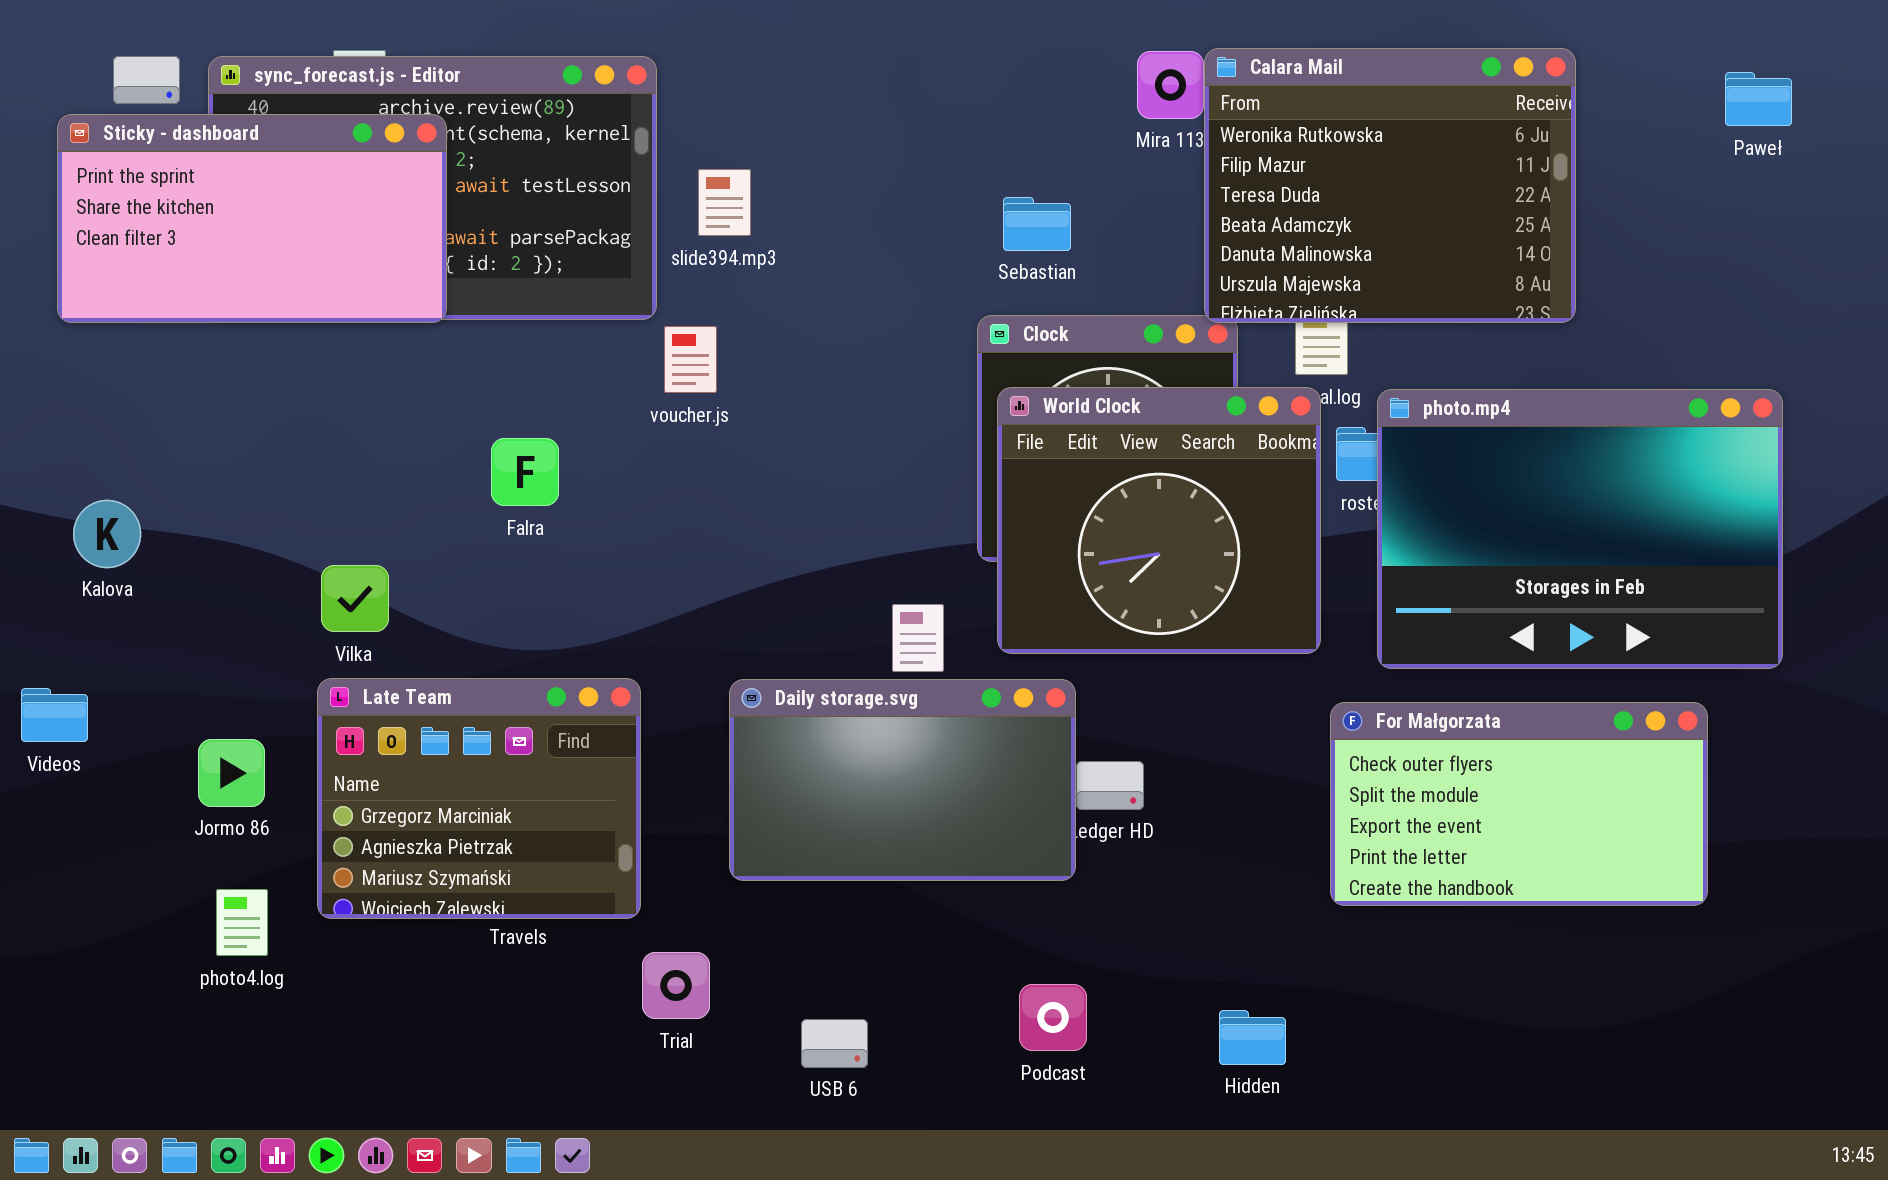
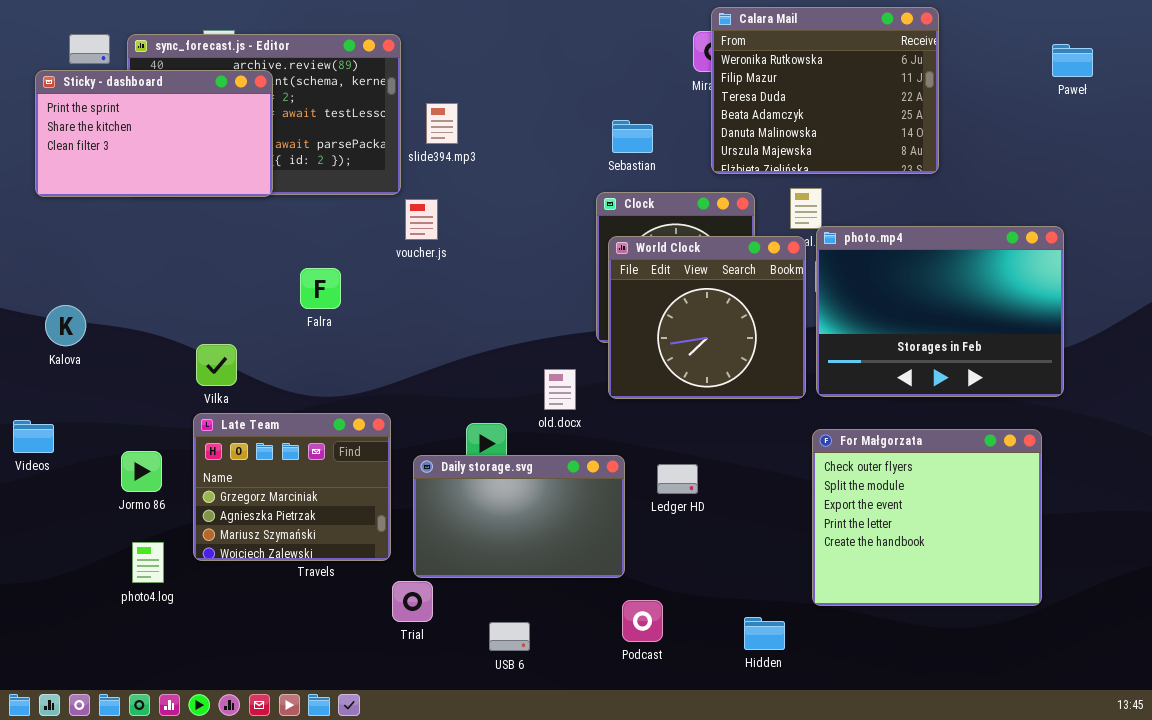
Calara Mail: [1204,48,1576,323] -> [711,7,939,174], moved
photo.mp4: [1377,389,1783,669] -> [816,226,1064,397], moved
Daily storage.svg: [729,679,1076,881] -> [413,455,625,578], moved
For Małgorzata: [1330,702,1708,906] -> [812,429,1042,606], resized

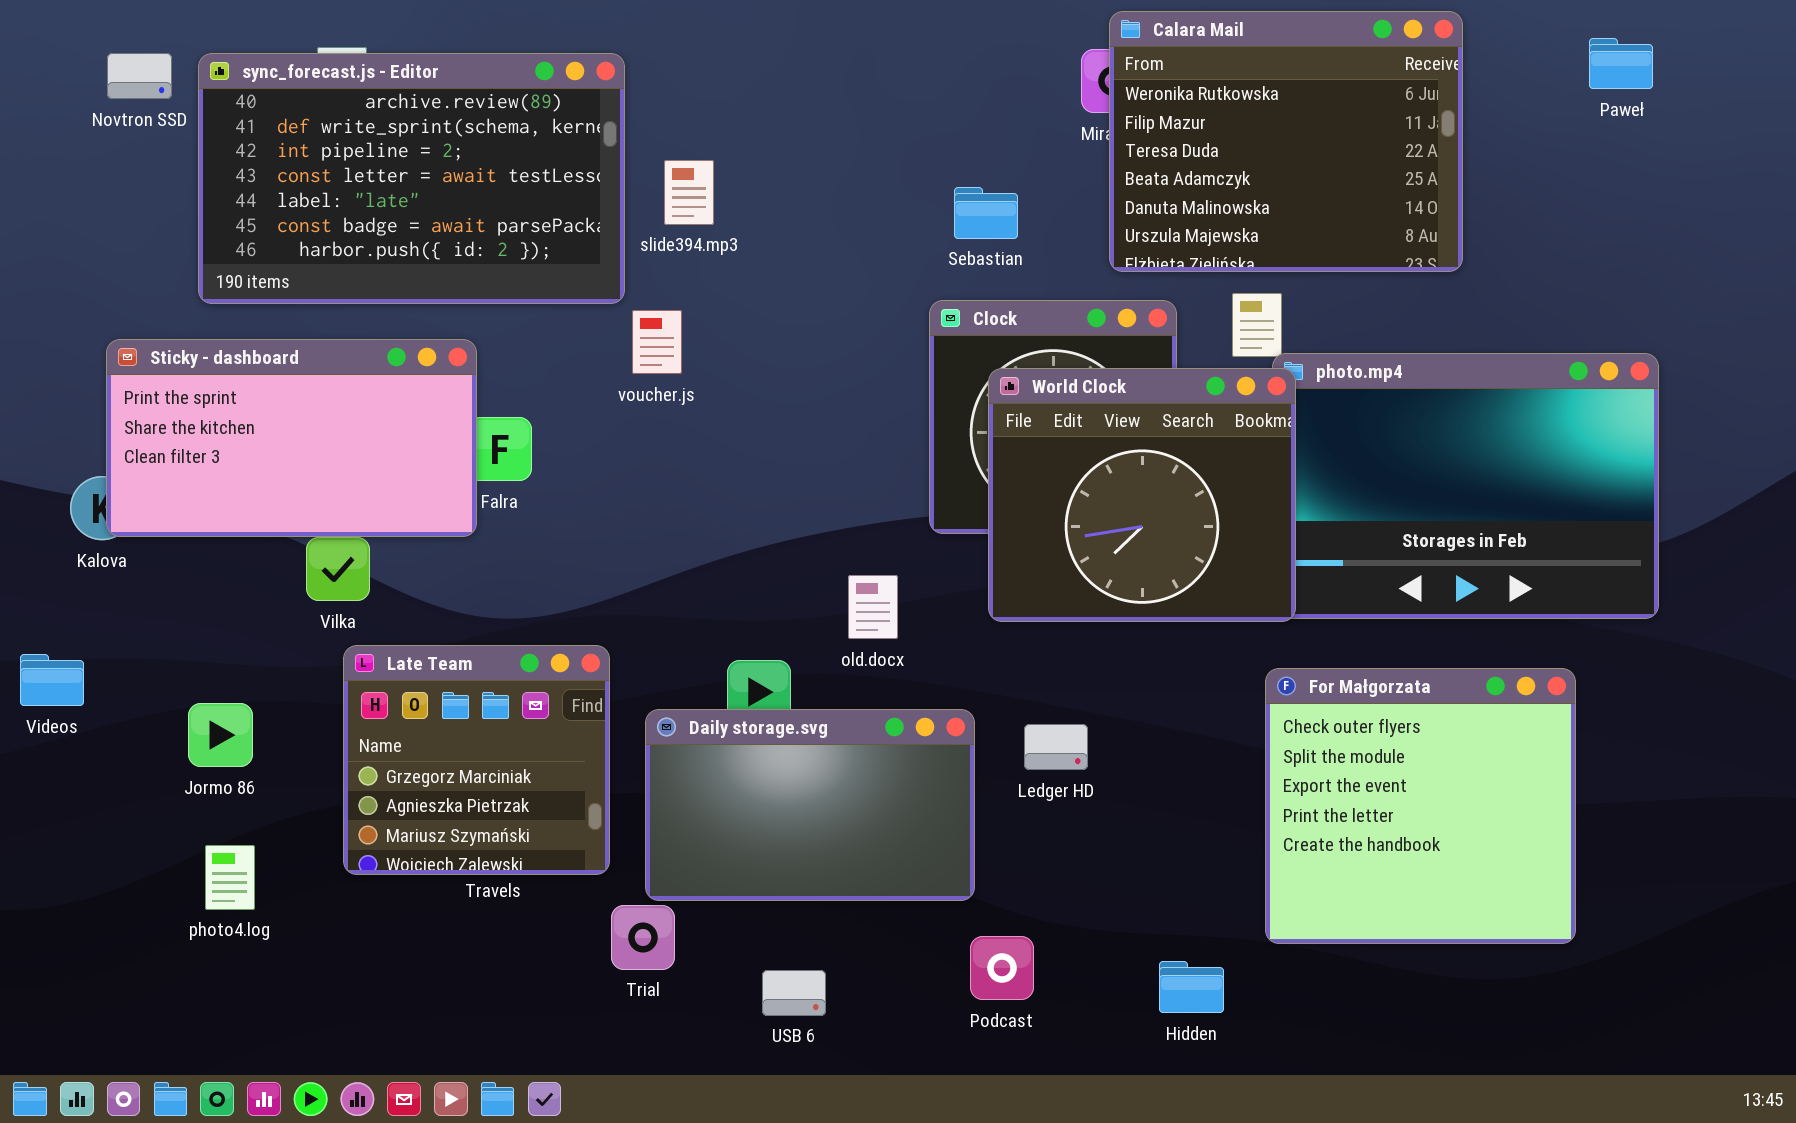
Paweł: [1052,44,1093,77] -> [1589,38,1653,89], moved
Sticky - dashboard: [35,70,273,197] -> [106,339,477,537], moved
World Clock: [608,236,806,399] -> [988,368,1296,622], moved
Late Team: [193,413,391,561] -> [343,645,610,875], resized
For Małgorzata: [812,429,1042,606] -> [1265,668,1576,944], resized

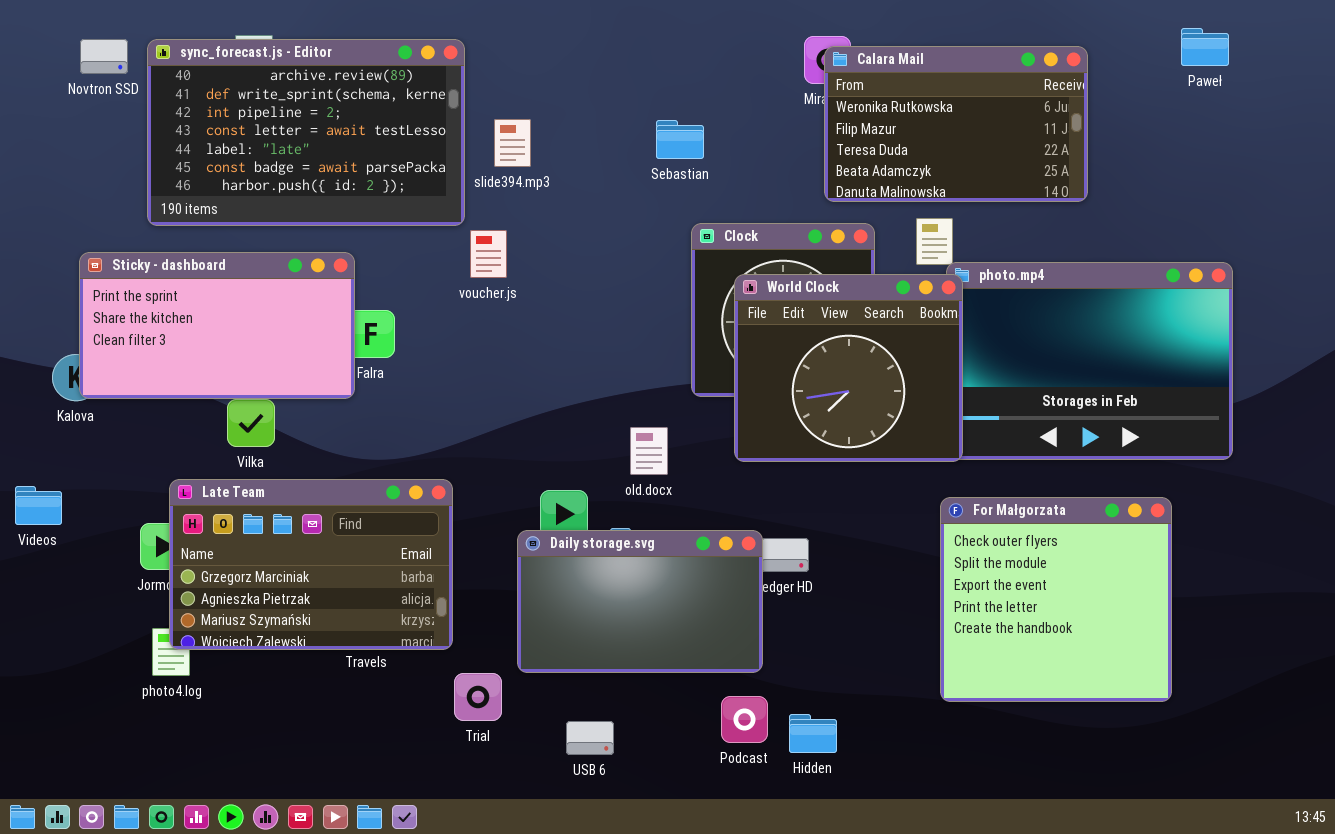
Calara Mail: [1109,11,1463,272] -> [824,46,1088,202], resized
Sebastian: [954,187,1018,239] -> [656,120,704,159], moved
Late Team: [343,645,610,875] -> [169,479,453,650], resized
Daily storage.svg: [645,709,975,901] -> [517,530,763,673], moved
Hidden: [1159,961,1224,1013] -> [789,714,837,753], moved

